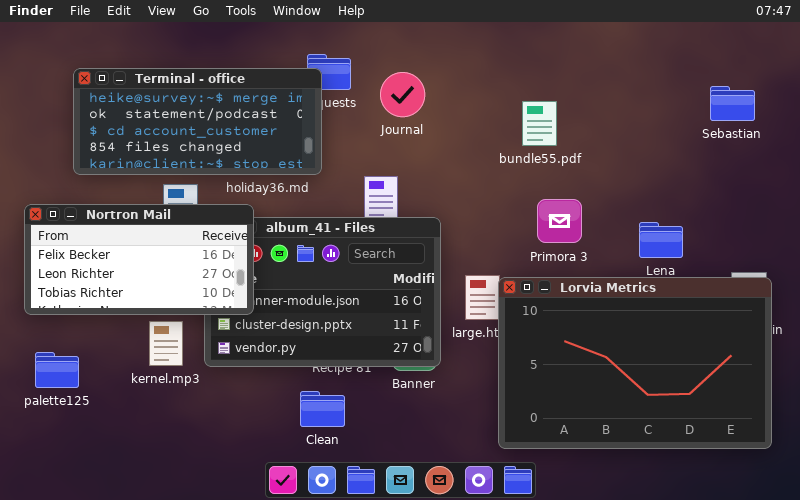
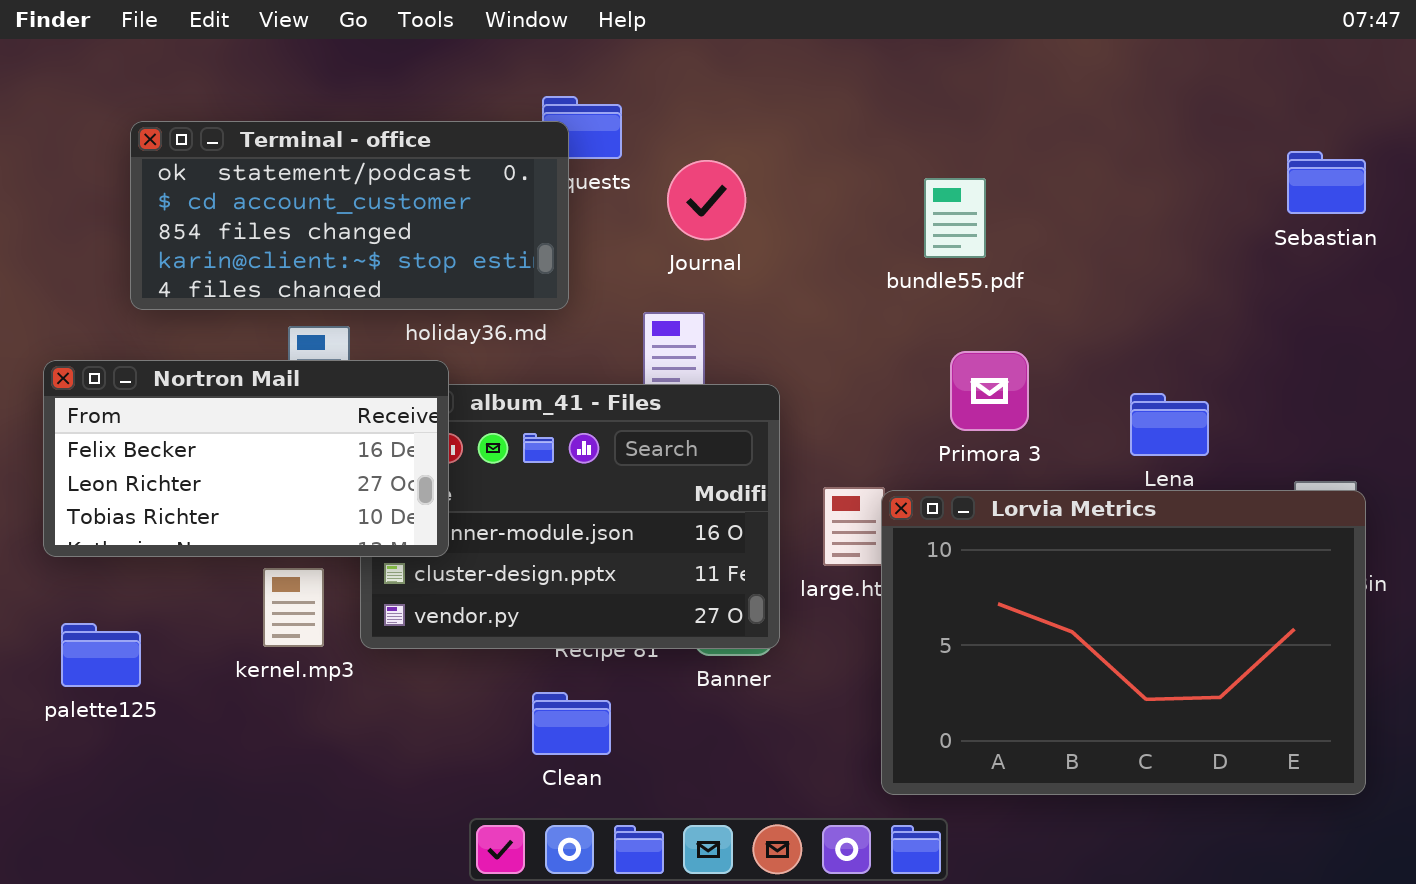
Terminal - office: [73,68,322,175] -> [130,121,569,310], scrolled down 1 row
Journal: [380,72,425,117] -> [667,160,746,240], moved
Sebastian: [710,86,755,121] -> [1287,151,1366,214], moved

